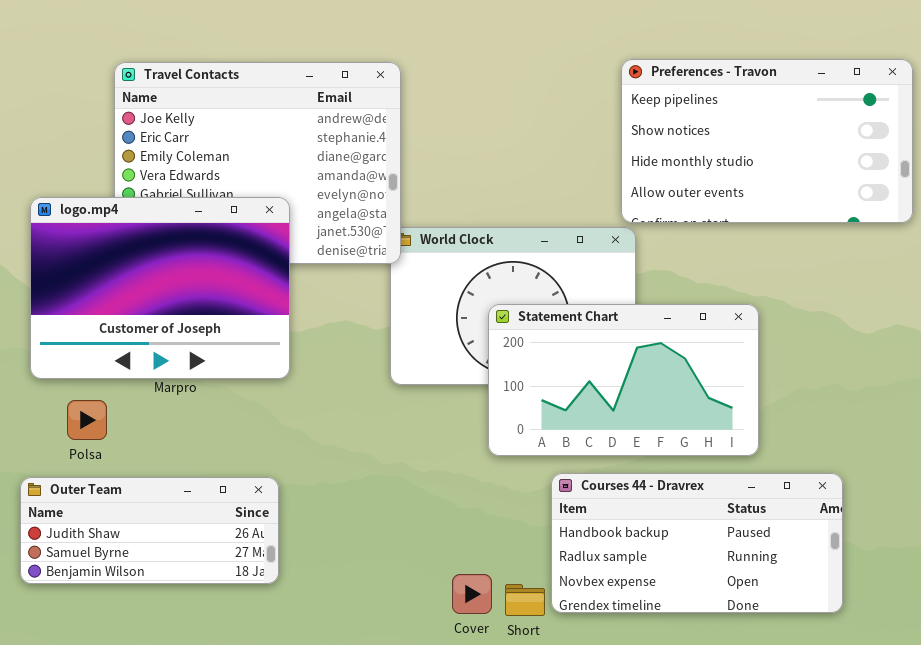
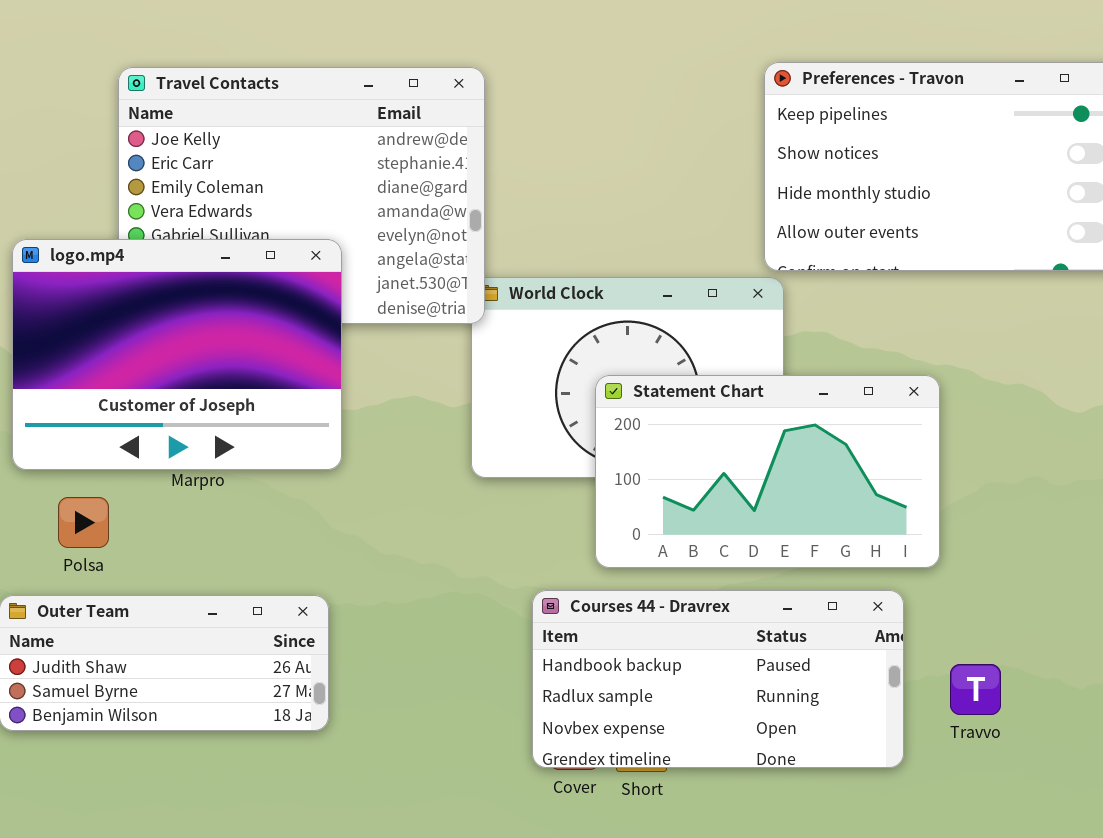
Courses 44 - Dravrex: [551,473,843,613] -> [532,590,904,768], moved

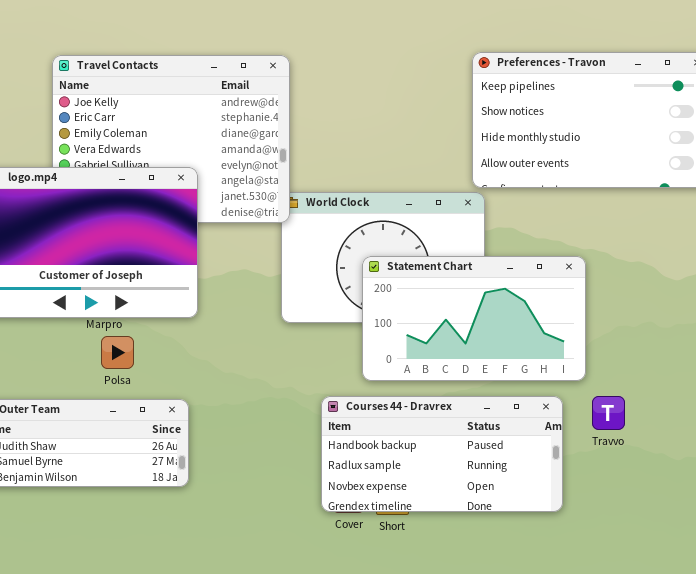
Polsa: [58,497,109,548] -> [101,336,134,369], moved
Travvo: [950,664,1001,715] -> [592,396,625,430], moved

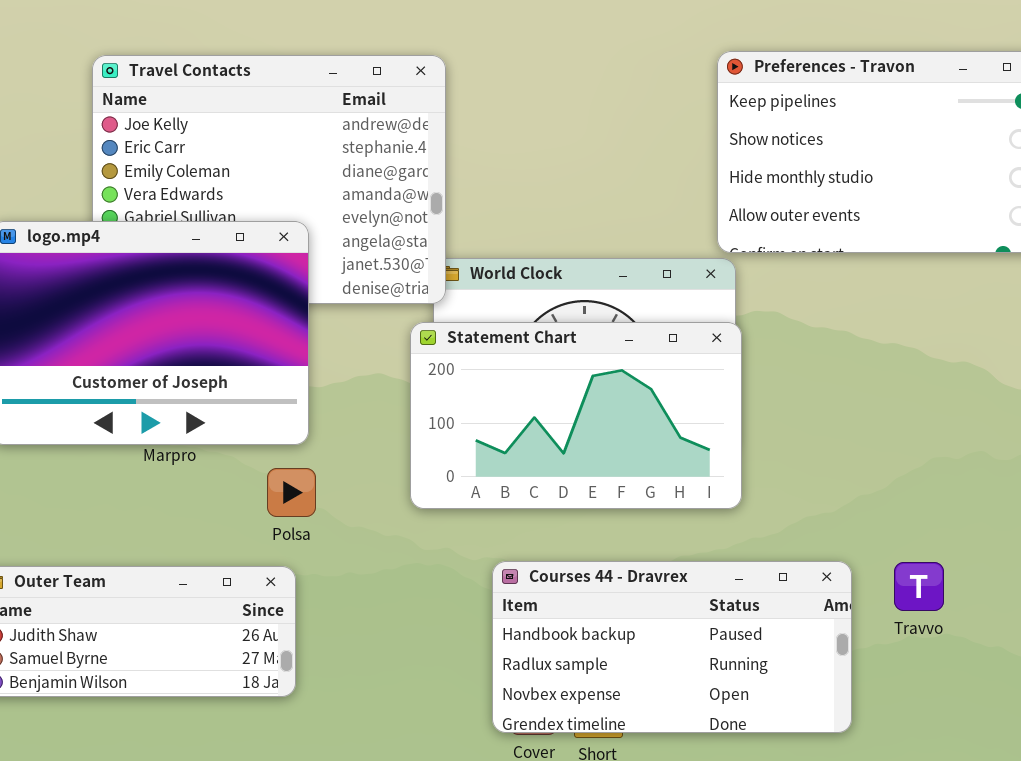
Statement Chart: [362,256,586,381] -> [410,322,742,509], moved
Polsa: [101,336,134,369] -> [267,468,316,517], moved

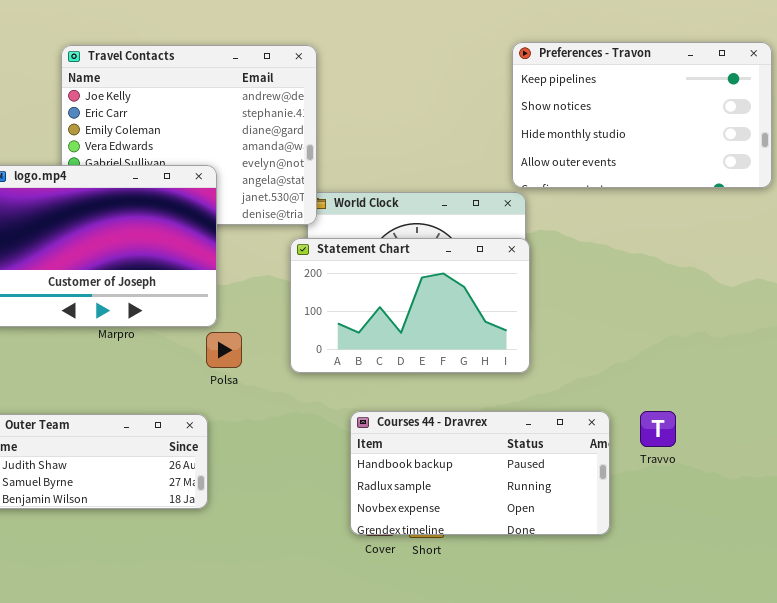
Polsa: [267,468,316,517] -> [206,332,242,368], moved

